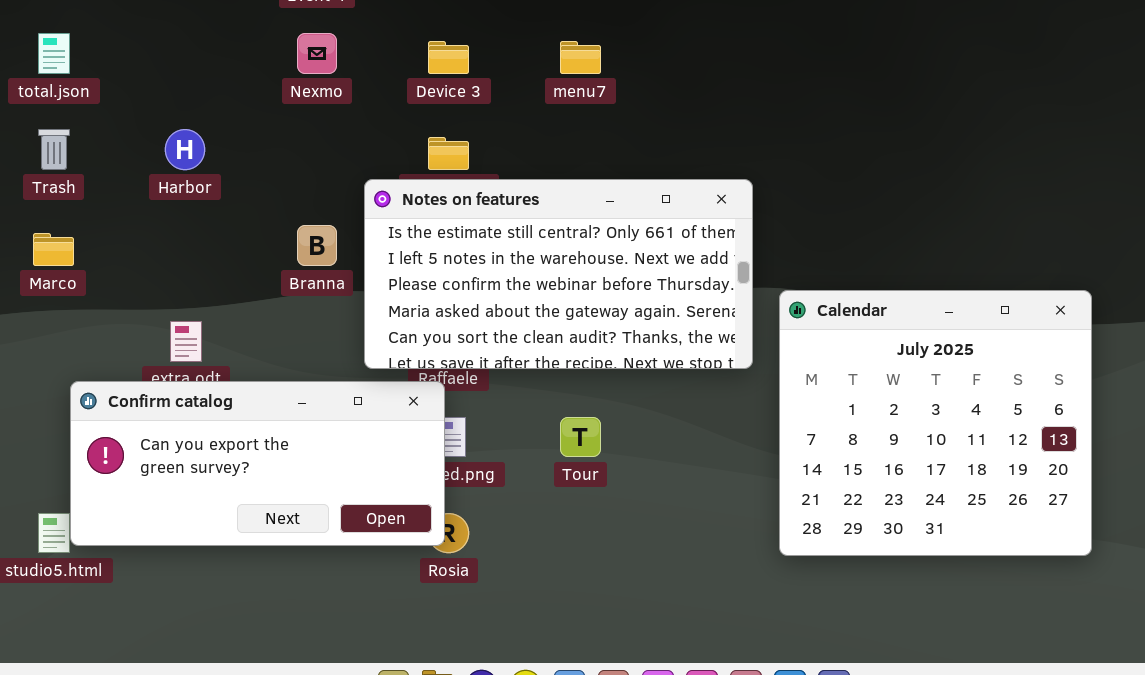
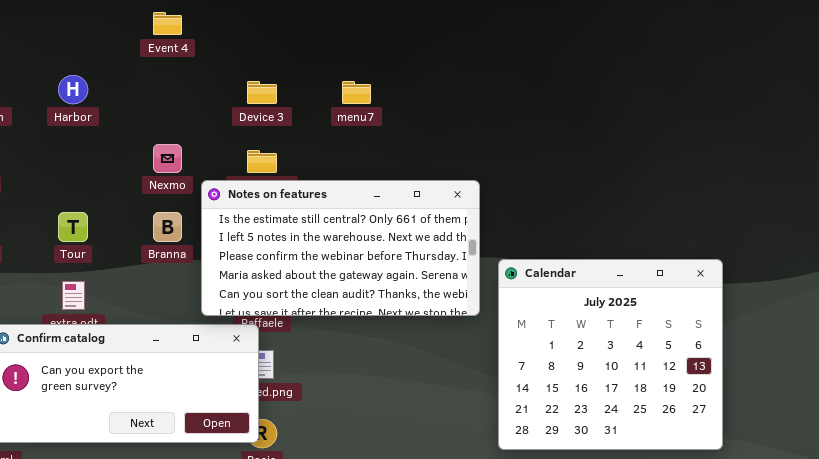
Nexmo: [297,33,337,74] -> [153,144,182,173], moved
Harbor: [165,129,205,170] -> [58,75,88,104], moved
Tour: [560,417,601,457] -> [58,212,88,242], moved

